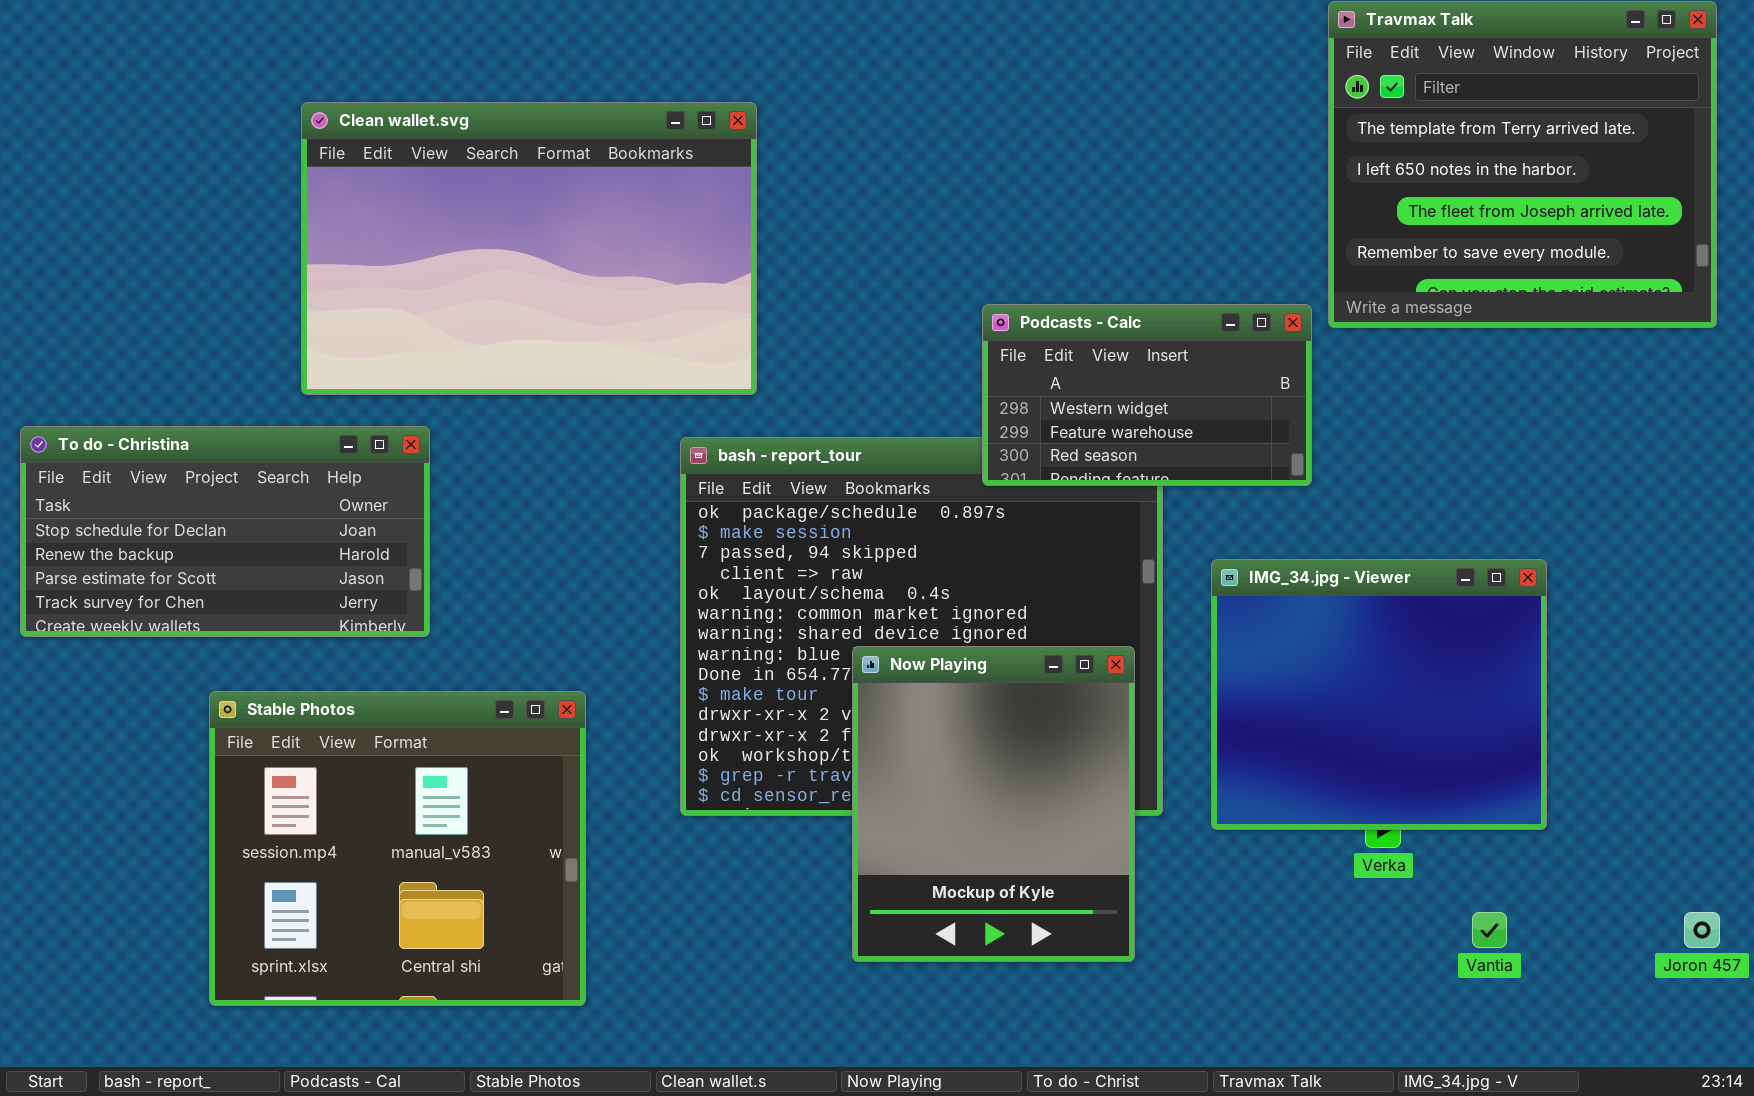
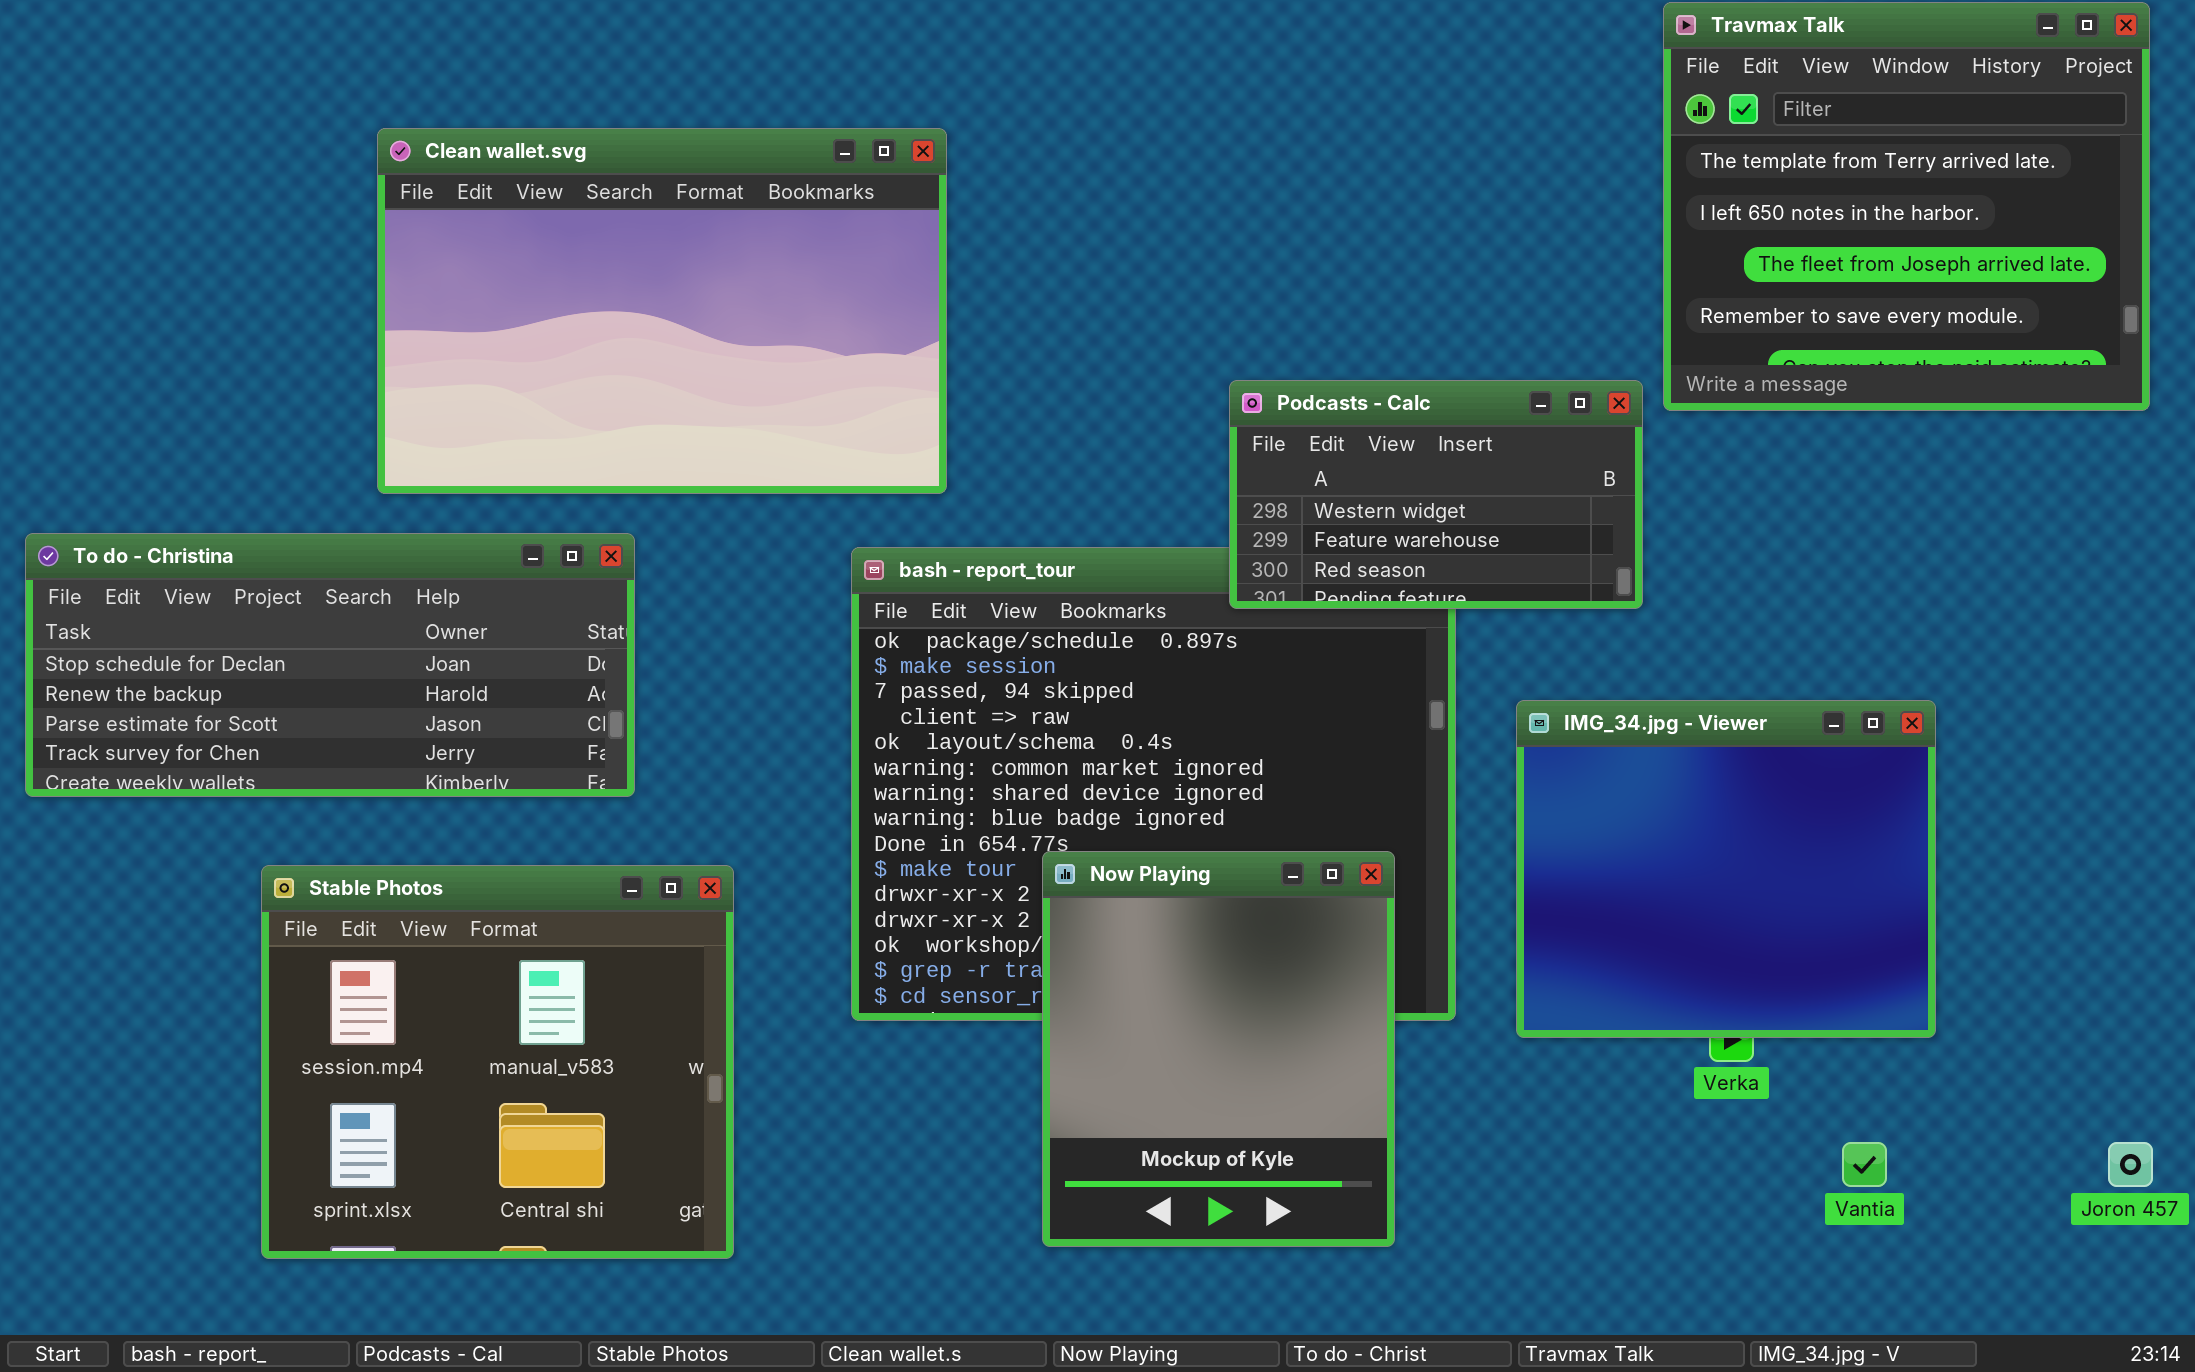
To do - Christina: [20,426,430,637] -> [25,533,635,797], resized
Now Playing: [852,646,1135,962] -> [1042,851,1395,1247], moved

